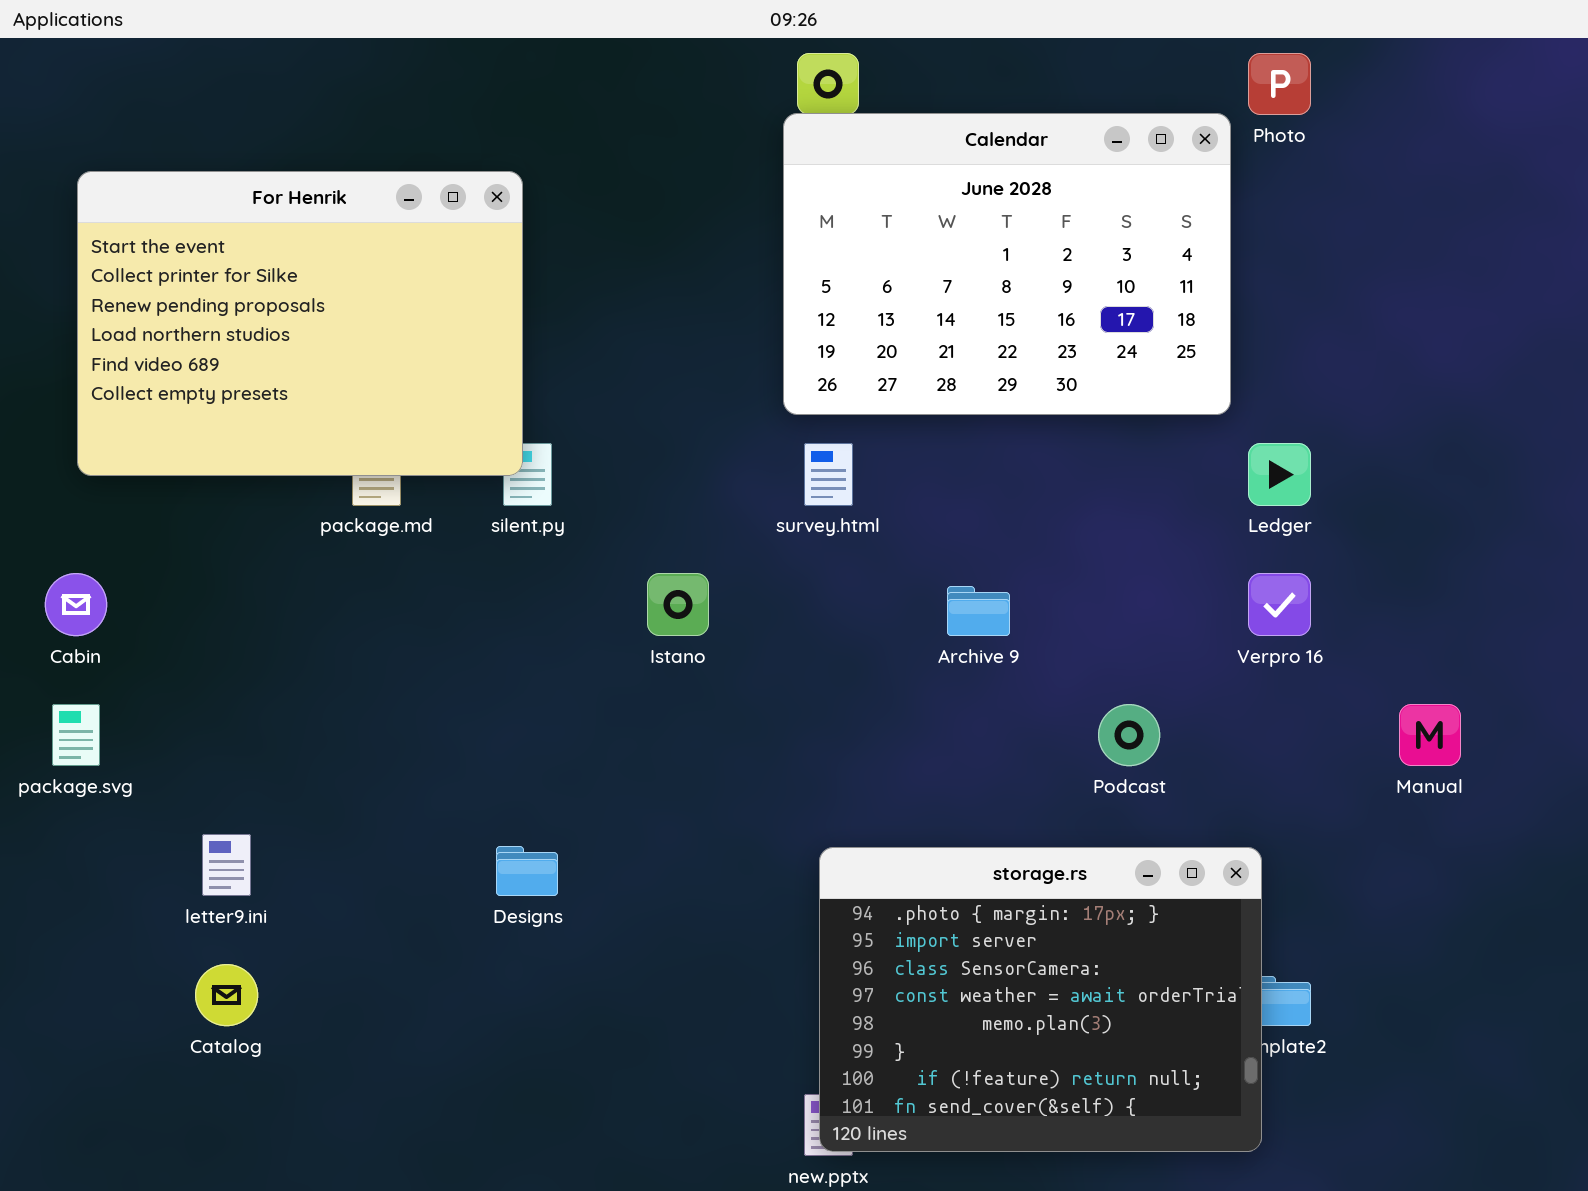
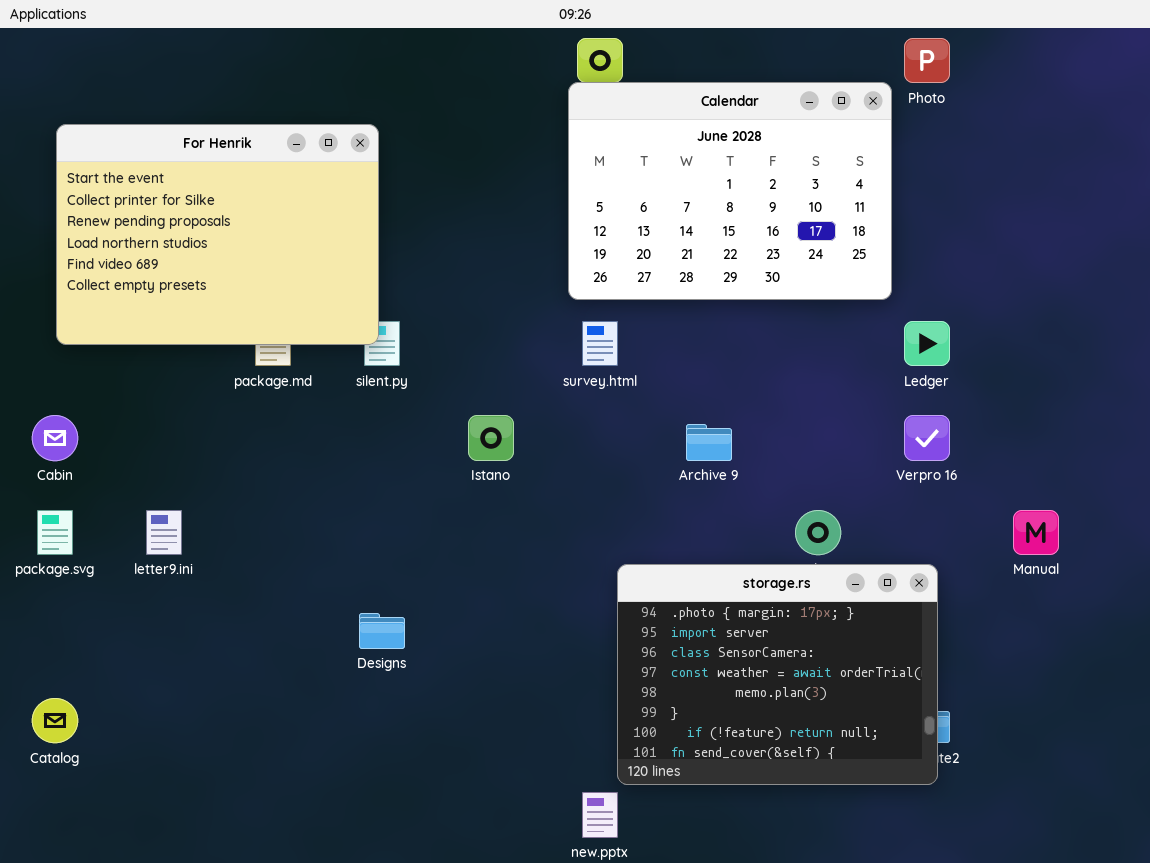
letter9.ini: [202,834,251,896] -> [146,510,182,555], moved
storage.rs: [819,847,1262,1152] -> [617,564,938,785], moved
Catalog: [195,964,258,1026] -> [32,698,78,743], moved

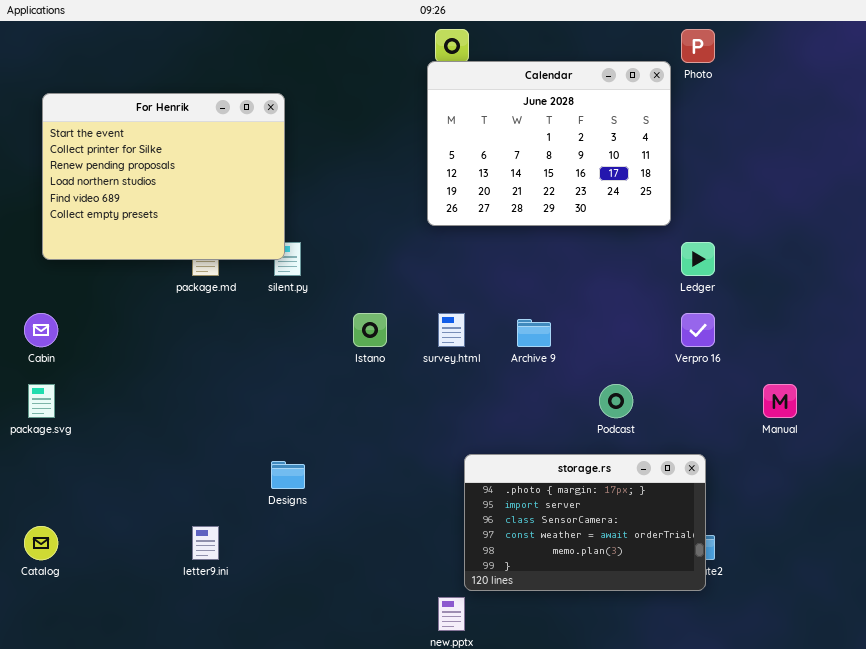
survey.html: [582,321,618,366] -> [438,313,465,347], moved
letter9.ini: [146,510,182,555] -> [192,526,219,560], moved
storage.rs: [617,564,938,785] -> [464,454,706,591], resized

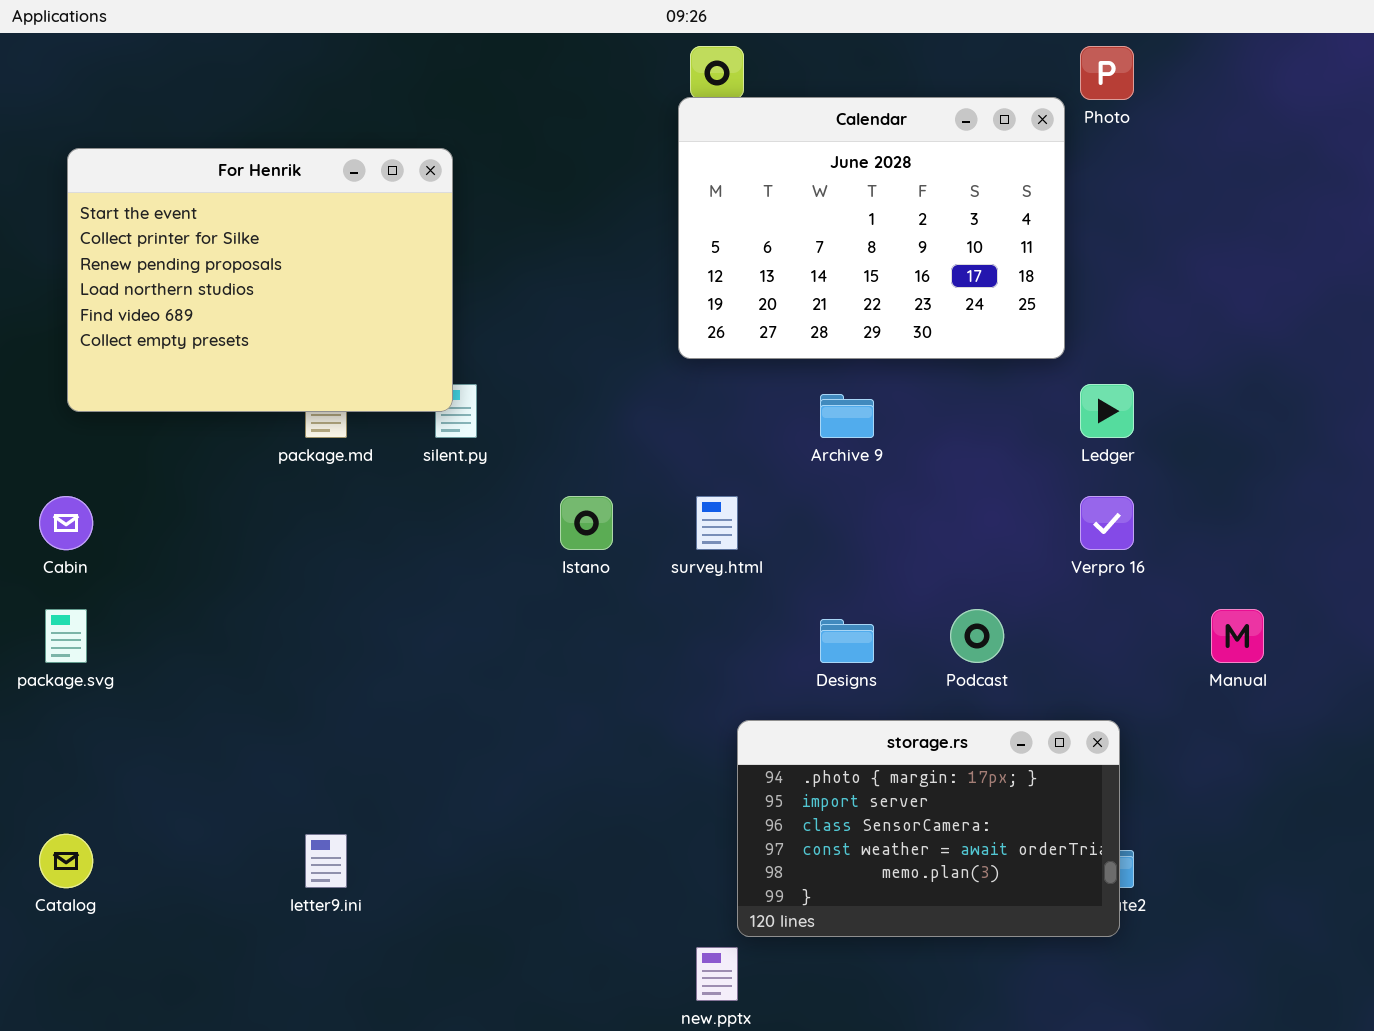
Archive 9: [517,319,551,347] -> [820,394,874,438], moved
Designs: [271,461,305,489] -> [820,619,874,663], moved

